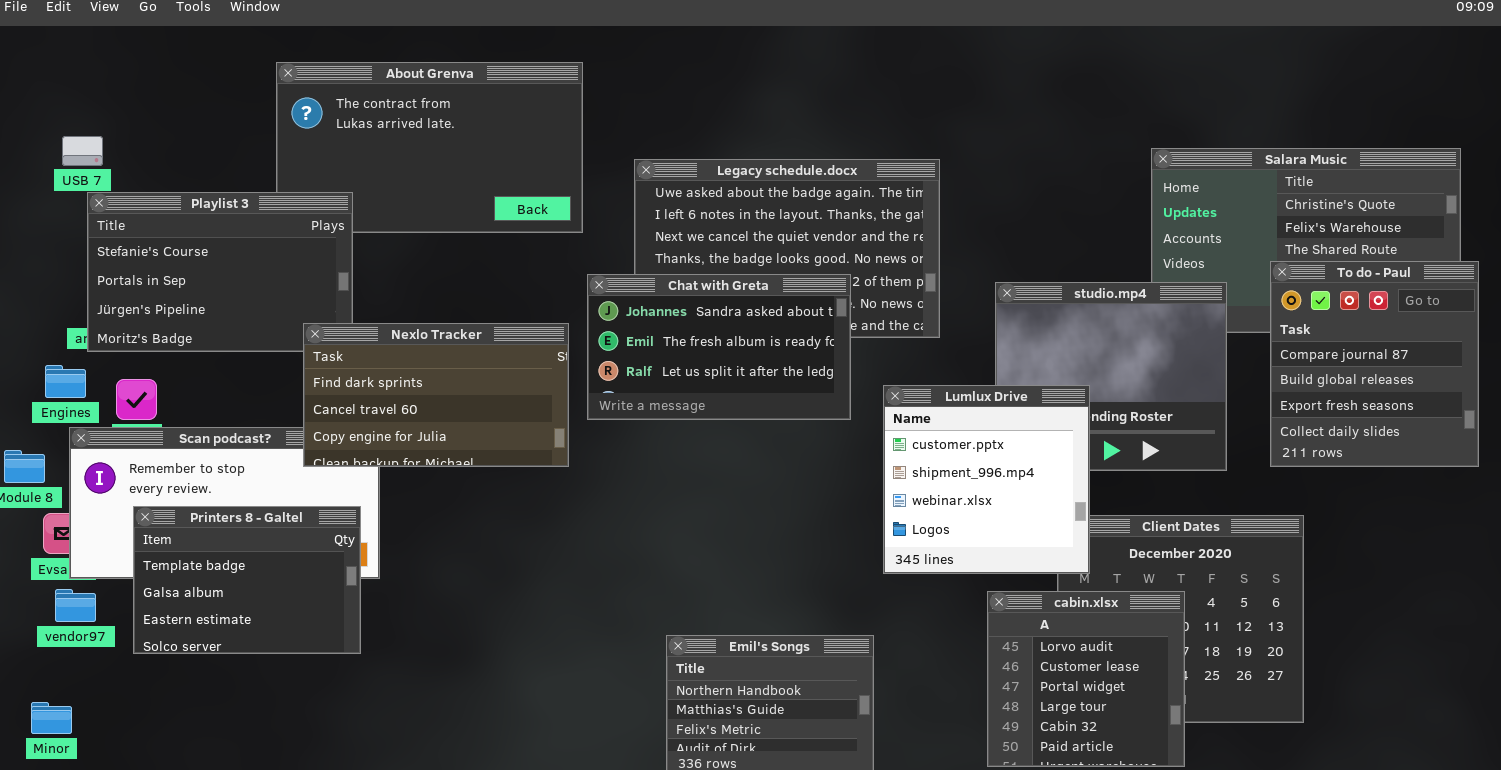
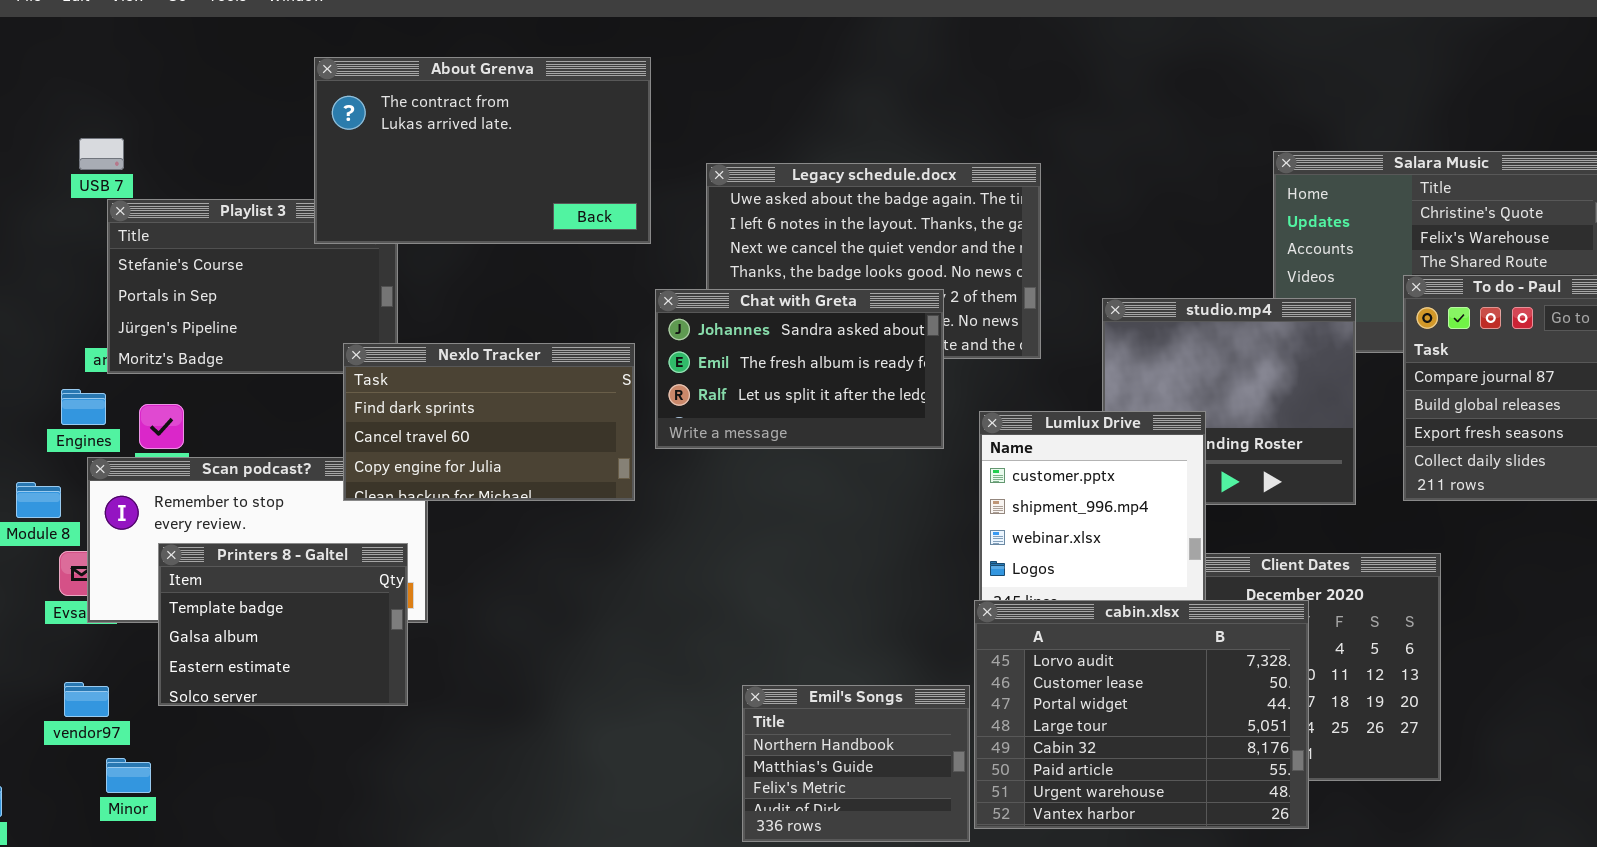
About Grenva: [276,62,583,233] -> [314,57,651,244], raised
vendor97: [55,589,96,622] -> [64,682,109,717], moved
cabin.xlsx: [987,591,1185,767] -> [974,600,1309,829], resized
Minor: [31,702,72,734] -> [106,758,151,793], moved

